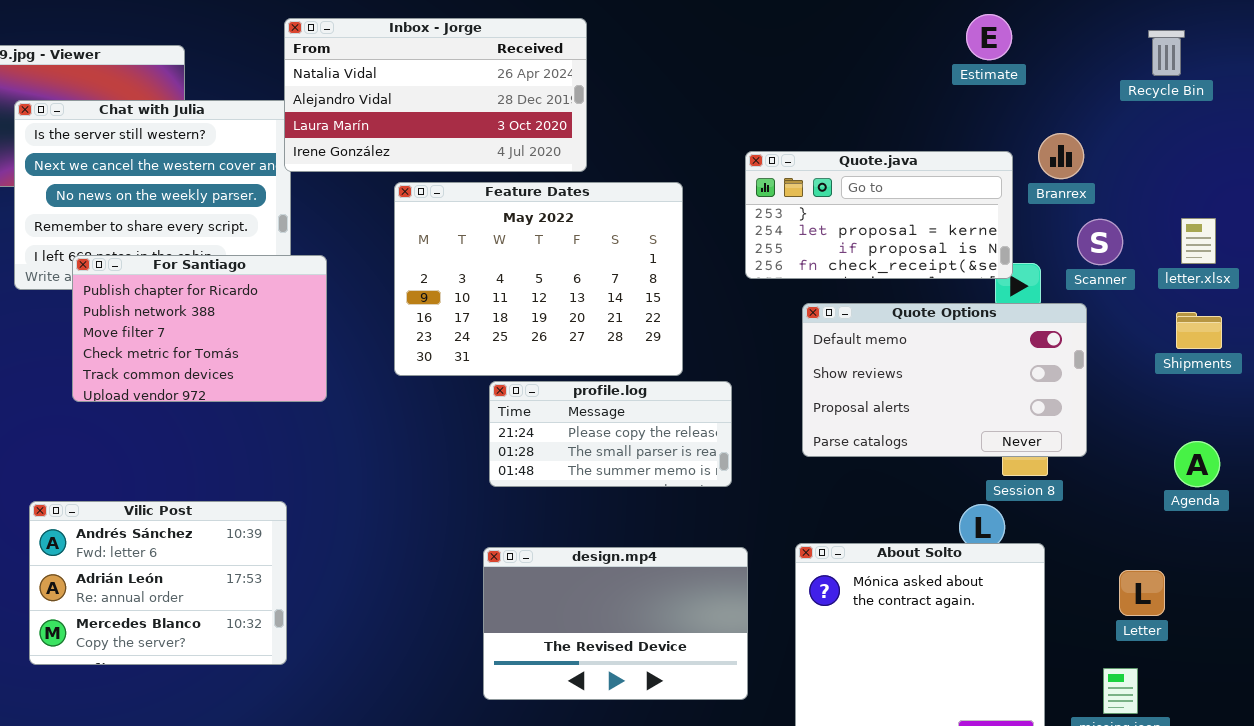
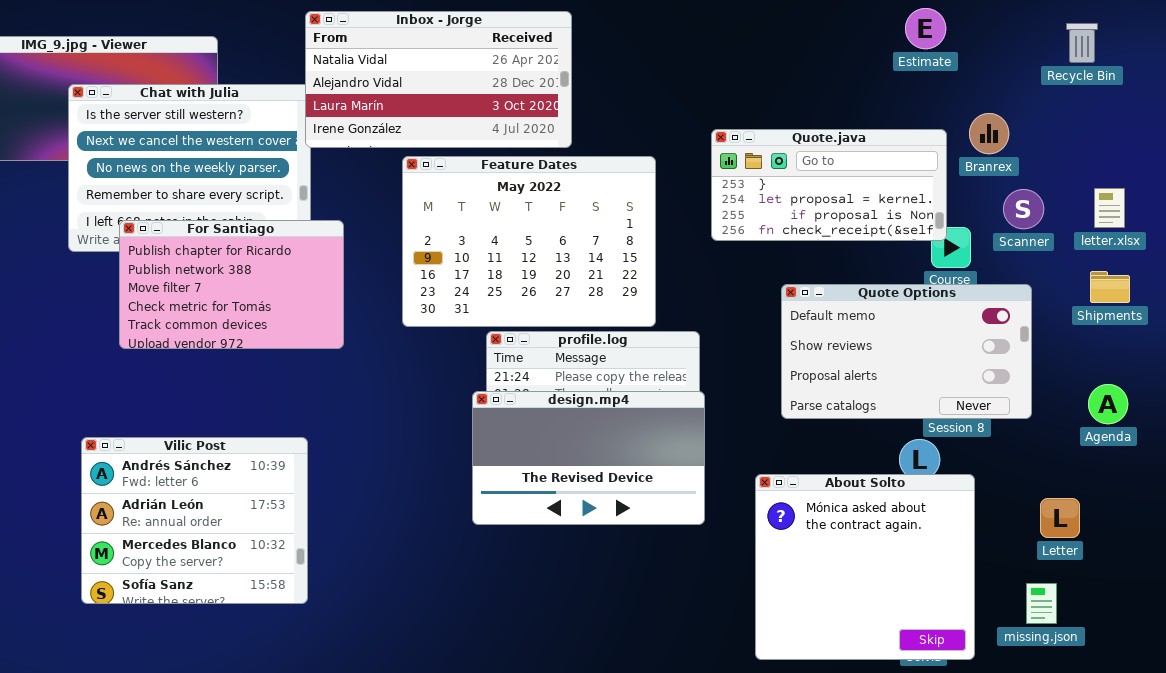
Quote Options: [802,303,1087,457] -> [781,284,1032,419], moved
Vilic Post: [29,501,287,665] -> [81,437,308,604], resized
design.mp4: [483,547,748,700] -> [472,391,705,525], moved

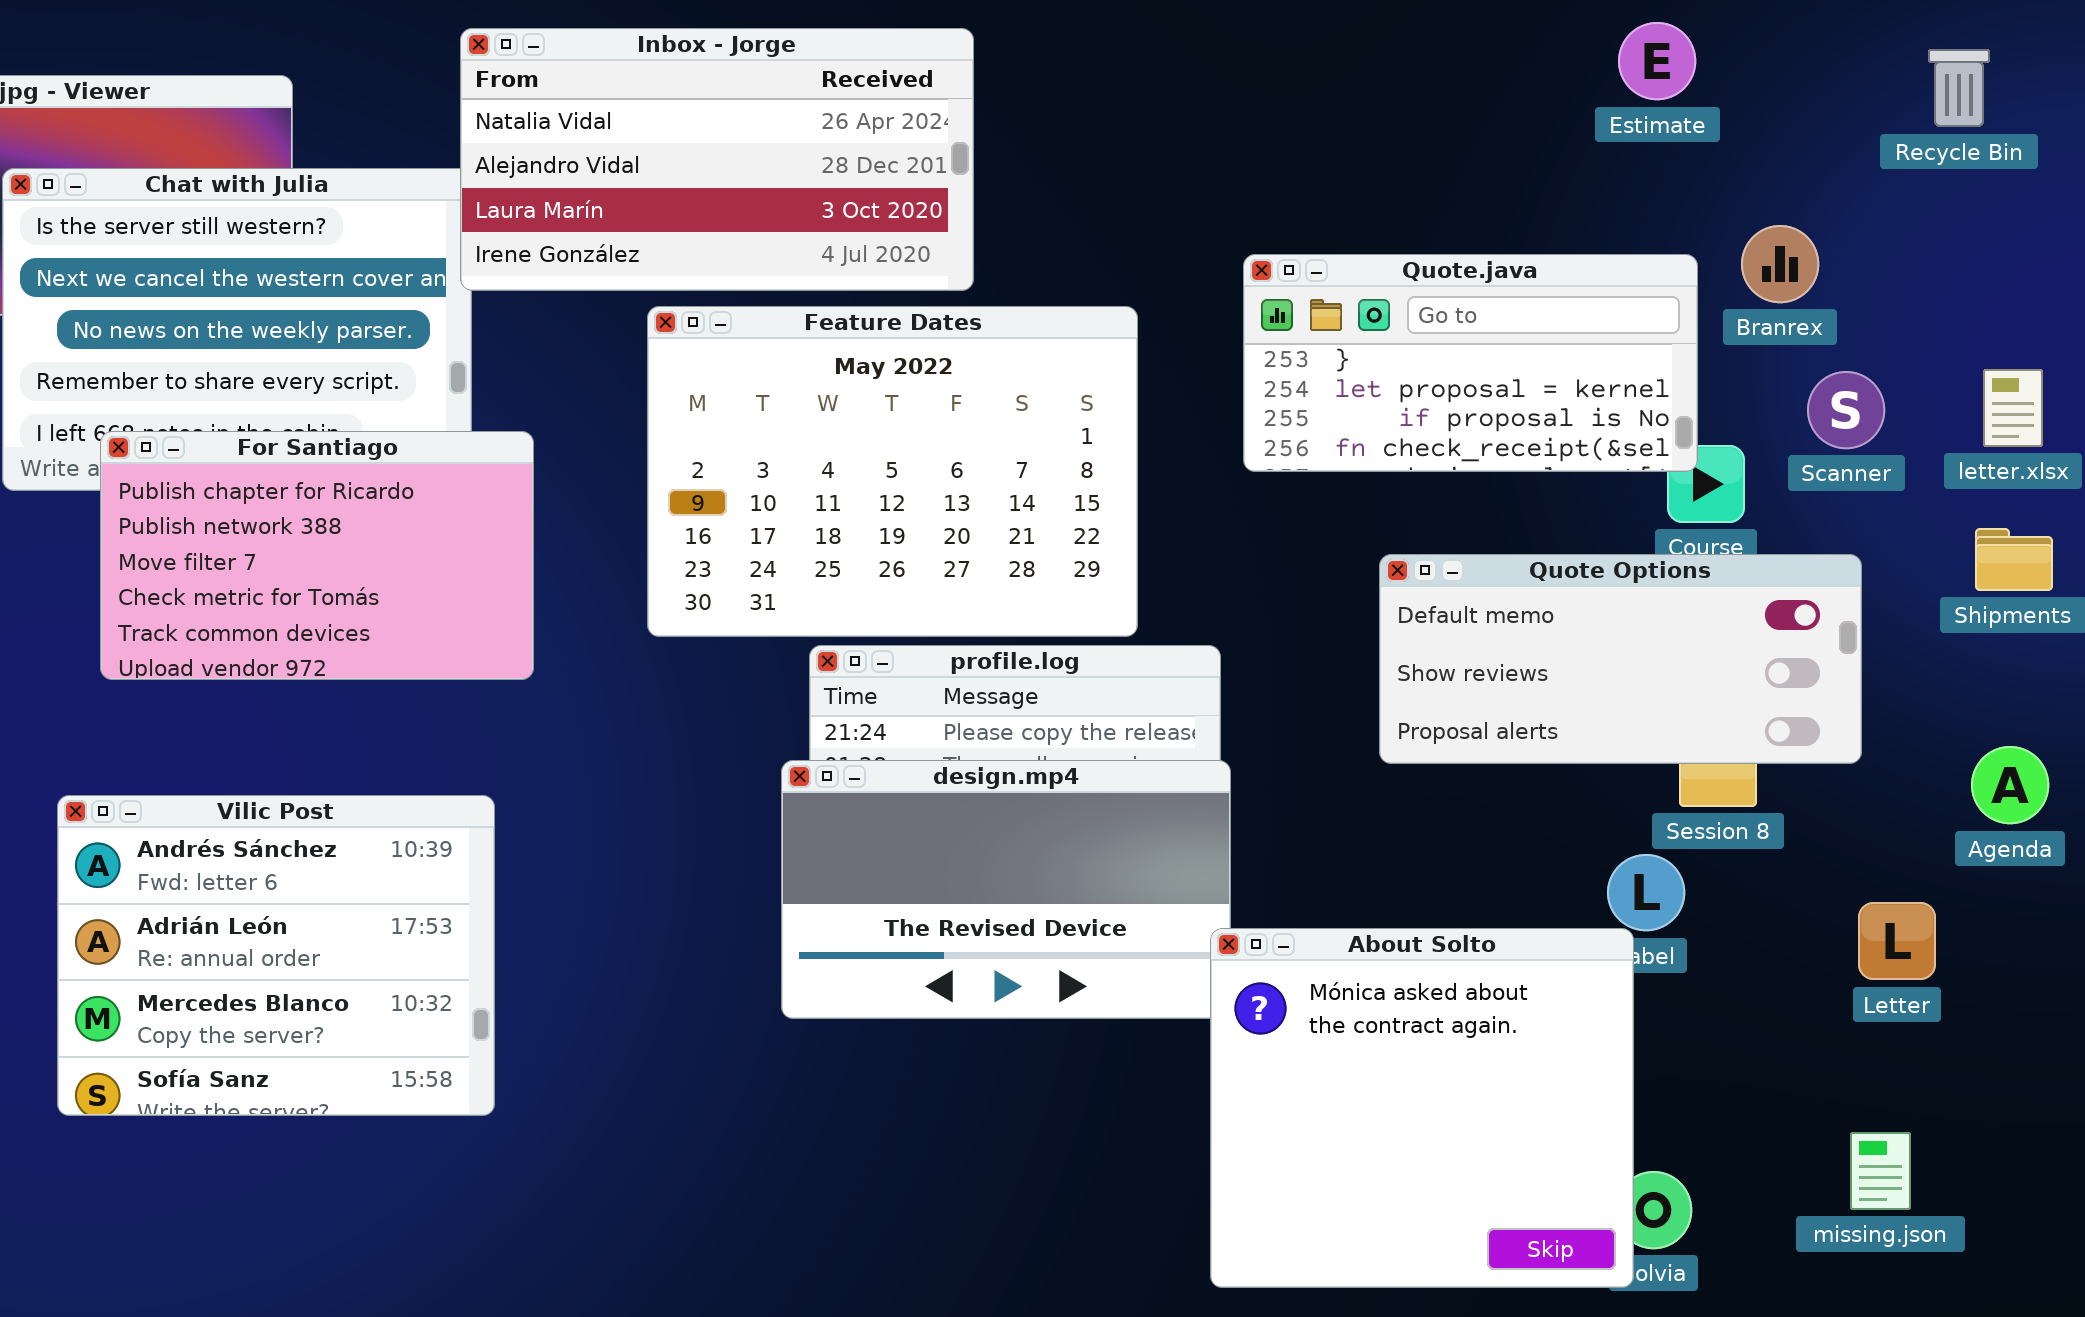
Quote Options: [781,284,1032,419] -> [1379,554,1862,764], resized
Vilic Post: [81,437,308,604] -> [57,795,495,1116], moved
About Solto: [755,474,975,660] -> [1210,928,1634,1288], moved
Letter: [1040,498,1080,538] -> [1858,902,1936,980], moved

